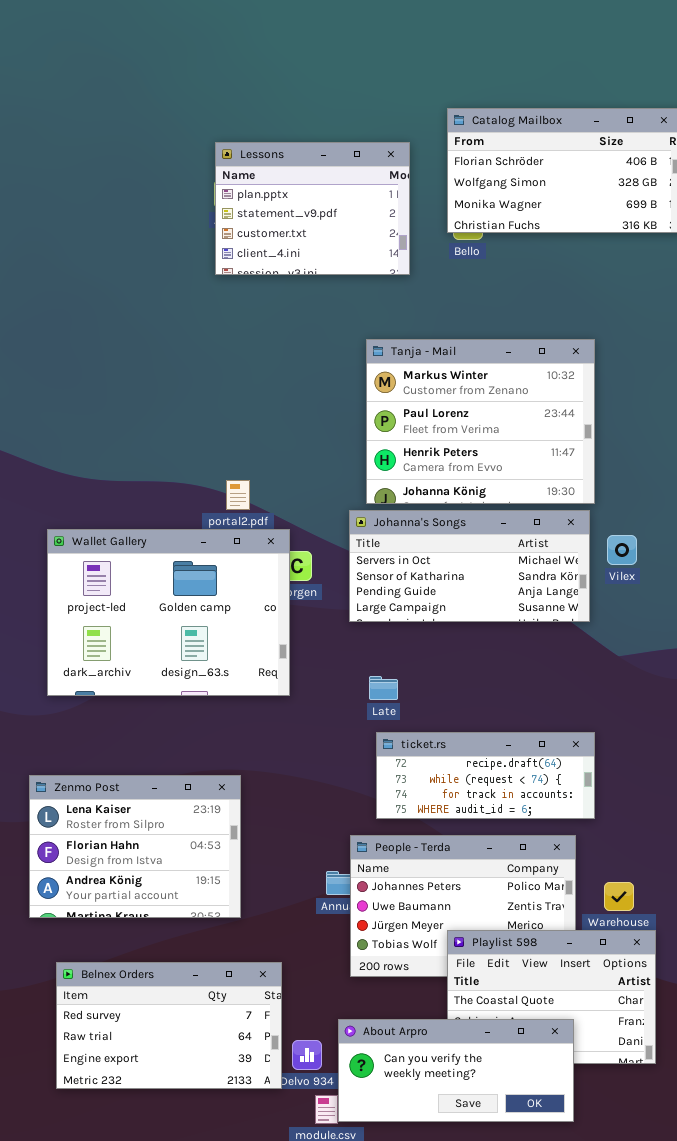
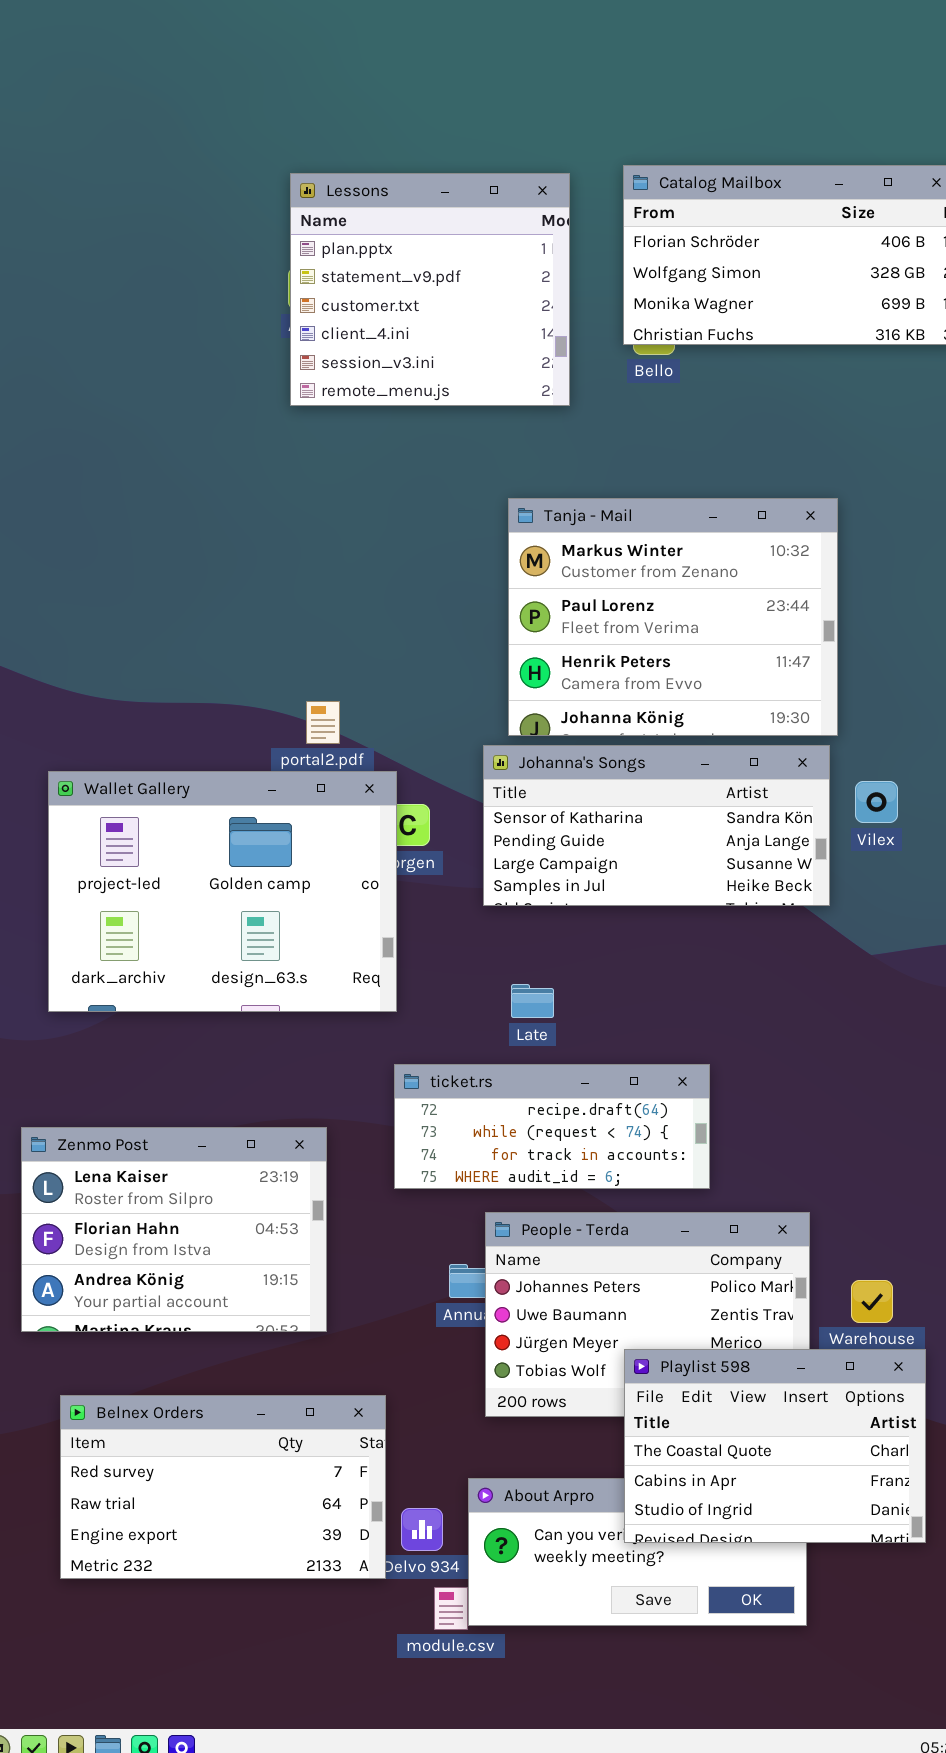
Lessons: [215,142,410,275] -> [290,173,570,406], resized
Johanna's Songs: [349,510,590,622] -> [483,745,830,906], scrolled down 1 row
ticket.rs: [376,732,595,819] -> [394,1064,710,1189], moved
Playlist 598: [447,930,656,1064] -> [624,1349,926,1543], raised

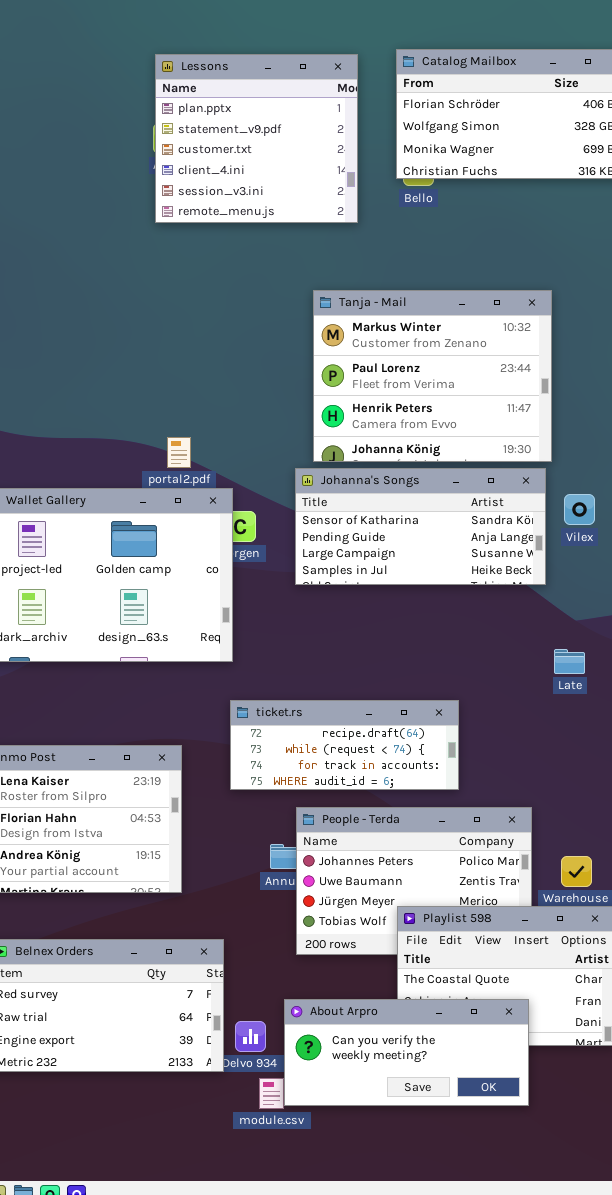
Late: [511,984,554,1018] -> [554,649,585,674], moved
About Arpro: [468,1478,807,1626] -> [284,999,529,1106], raised

